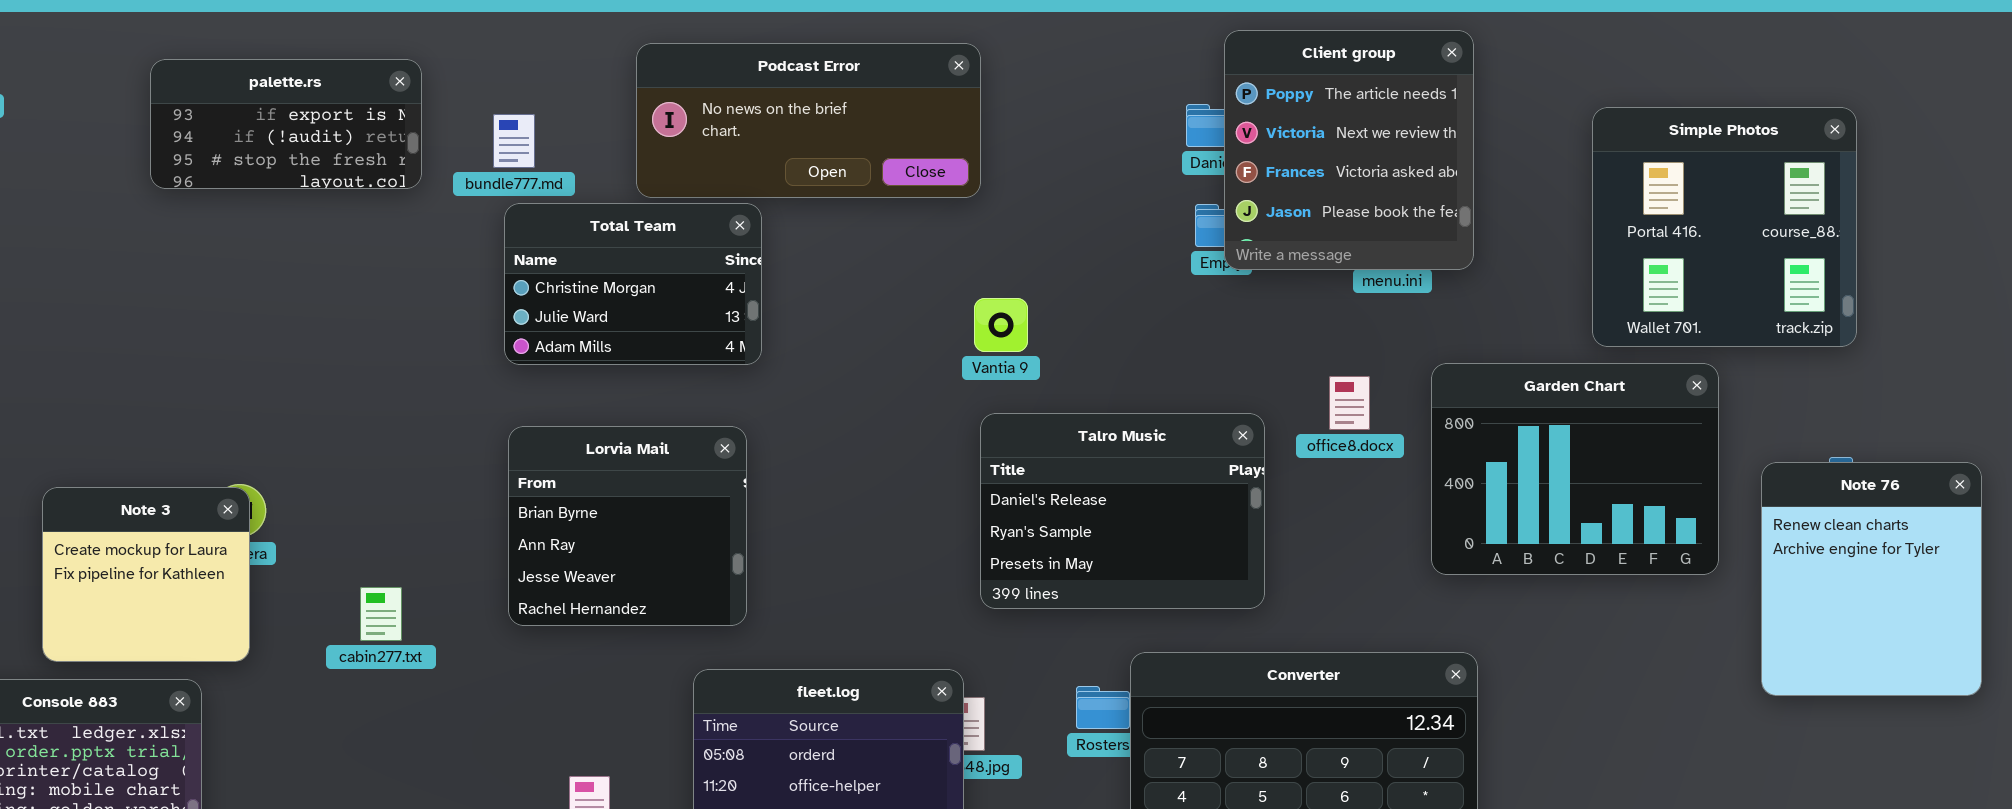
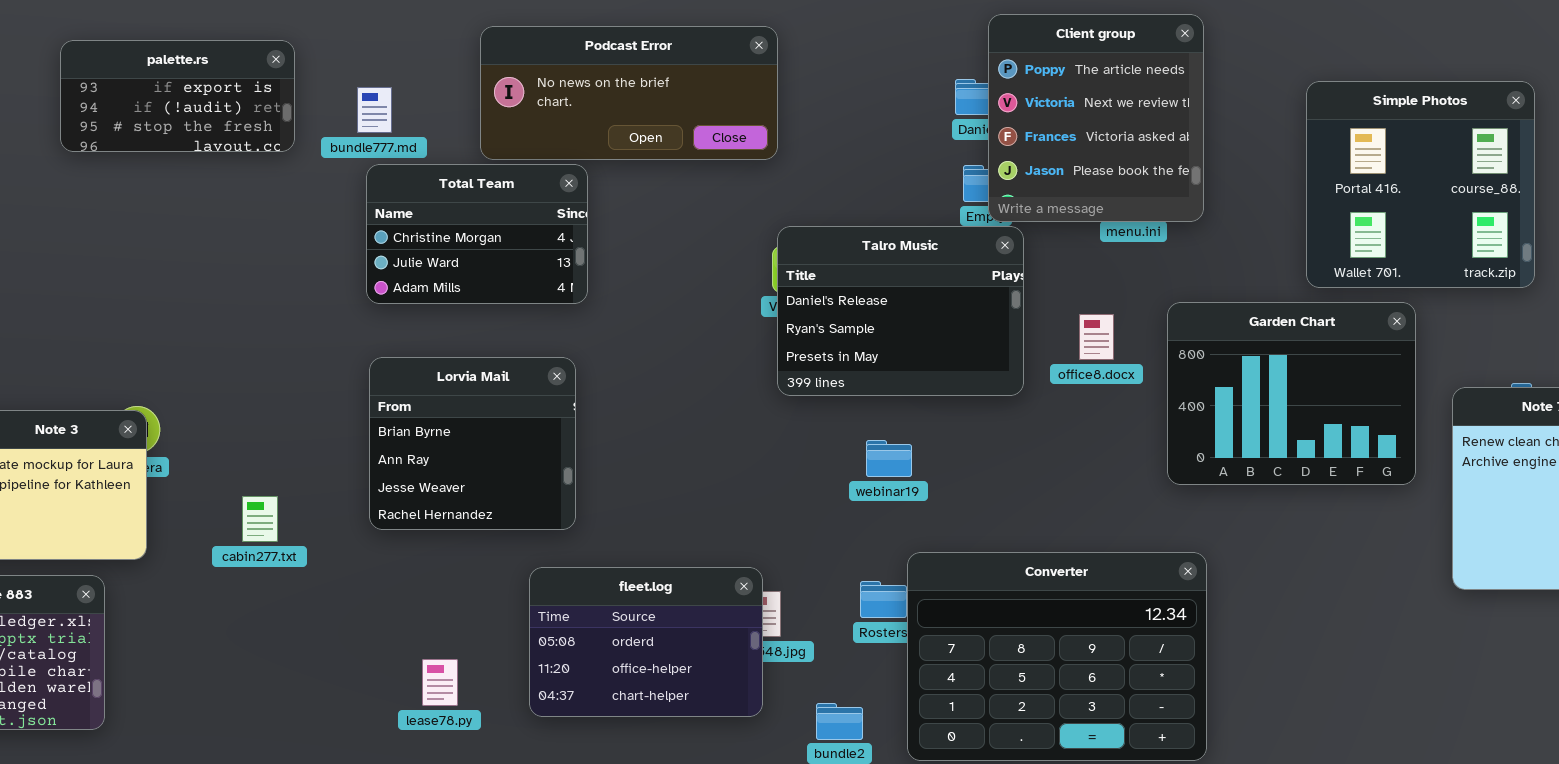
Talro Music: [980,413,1265,609] -> [777,226,1024,396], moved

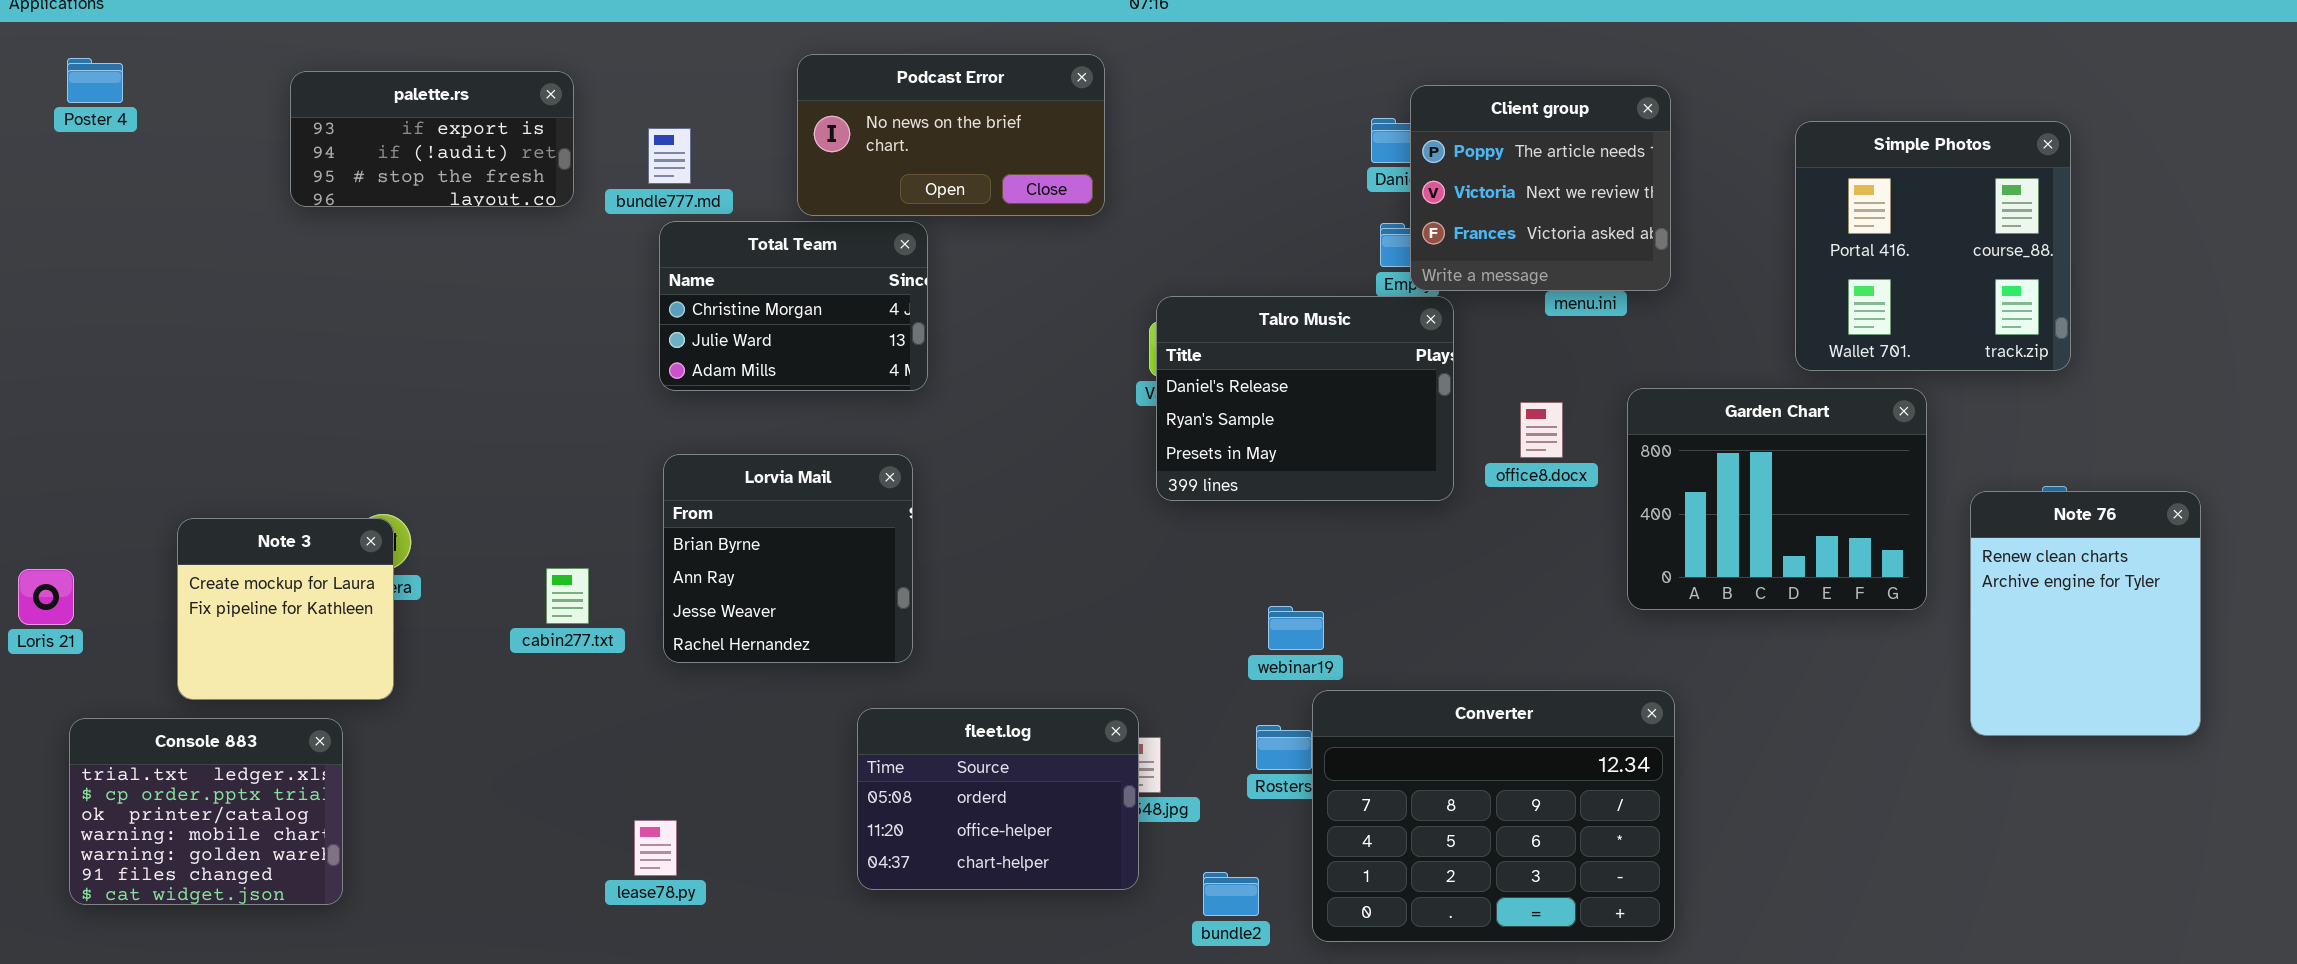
Client group: [988,14,1204,222] -> [1410,85,1671,291], resized
Podcast Error: [480,26,778,160] -> [797,54,1105,216], resized
webinar19: [866,440,912,477] -> [1268,606,1324,650], moved
cabin277.txt: [242,496,278,542] -> [546,568,589,624], moved
lease78.py: [422,659,458,706] -> [634,820,677,876], moved

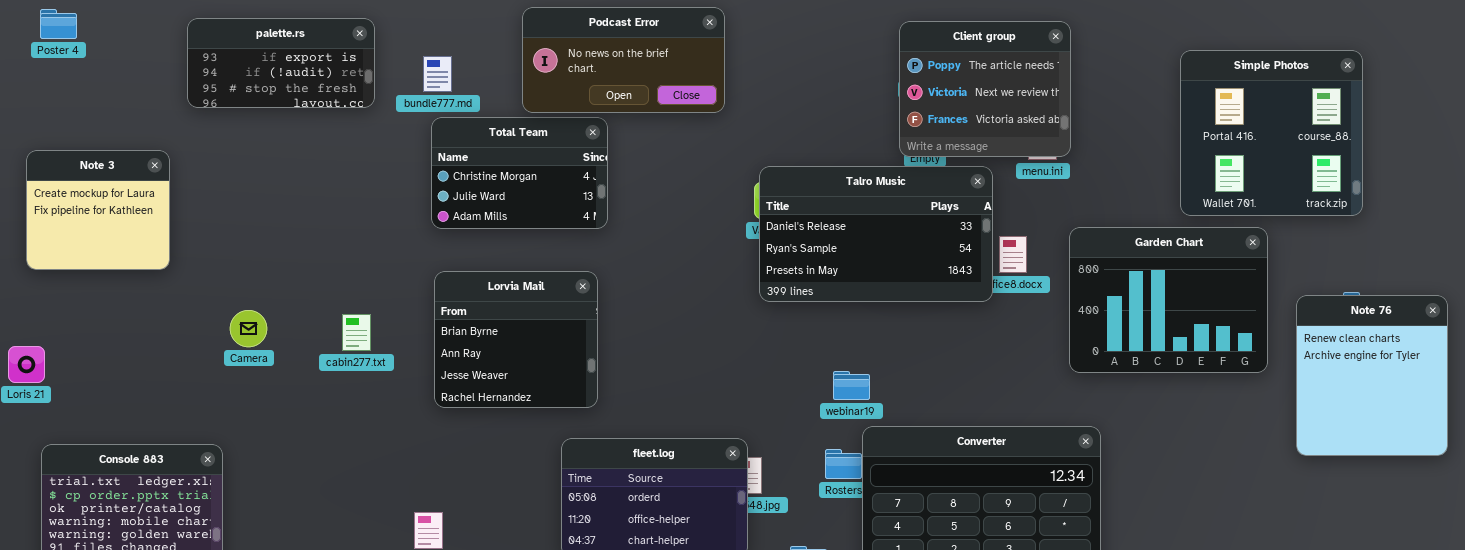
Client group: [1410,85,1671,291] -> [899,21,1071,157], moved
Talro Music: [1156,296,1454,501] -> [759,166,993,302], resized
Note 3: [177,518,394,700] -> [26,150,170,270], moved
cabin277.txt: [546,568,589,624] -> [342,314,371,351], moved

